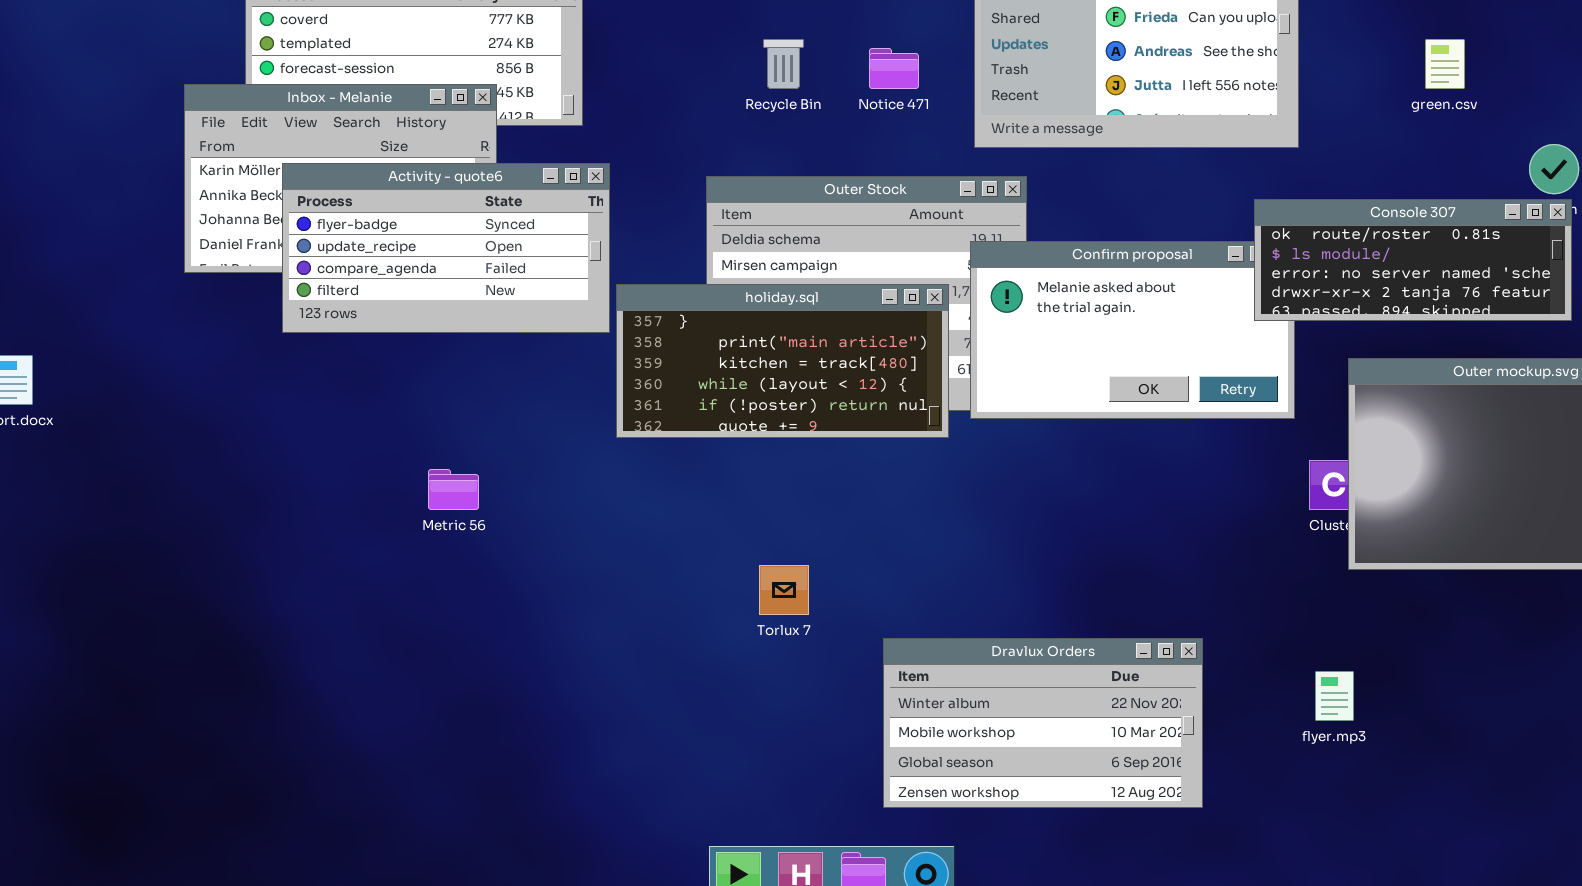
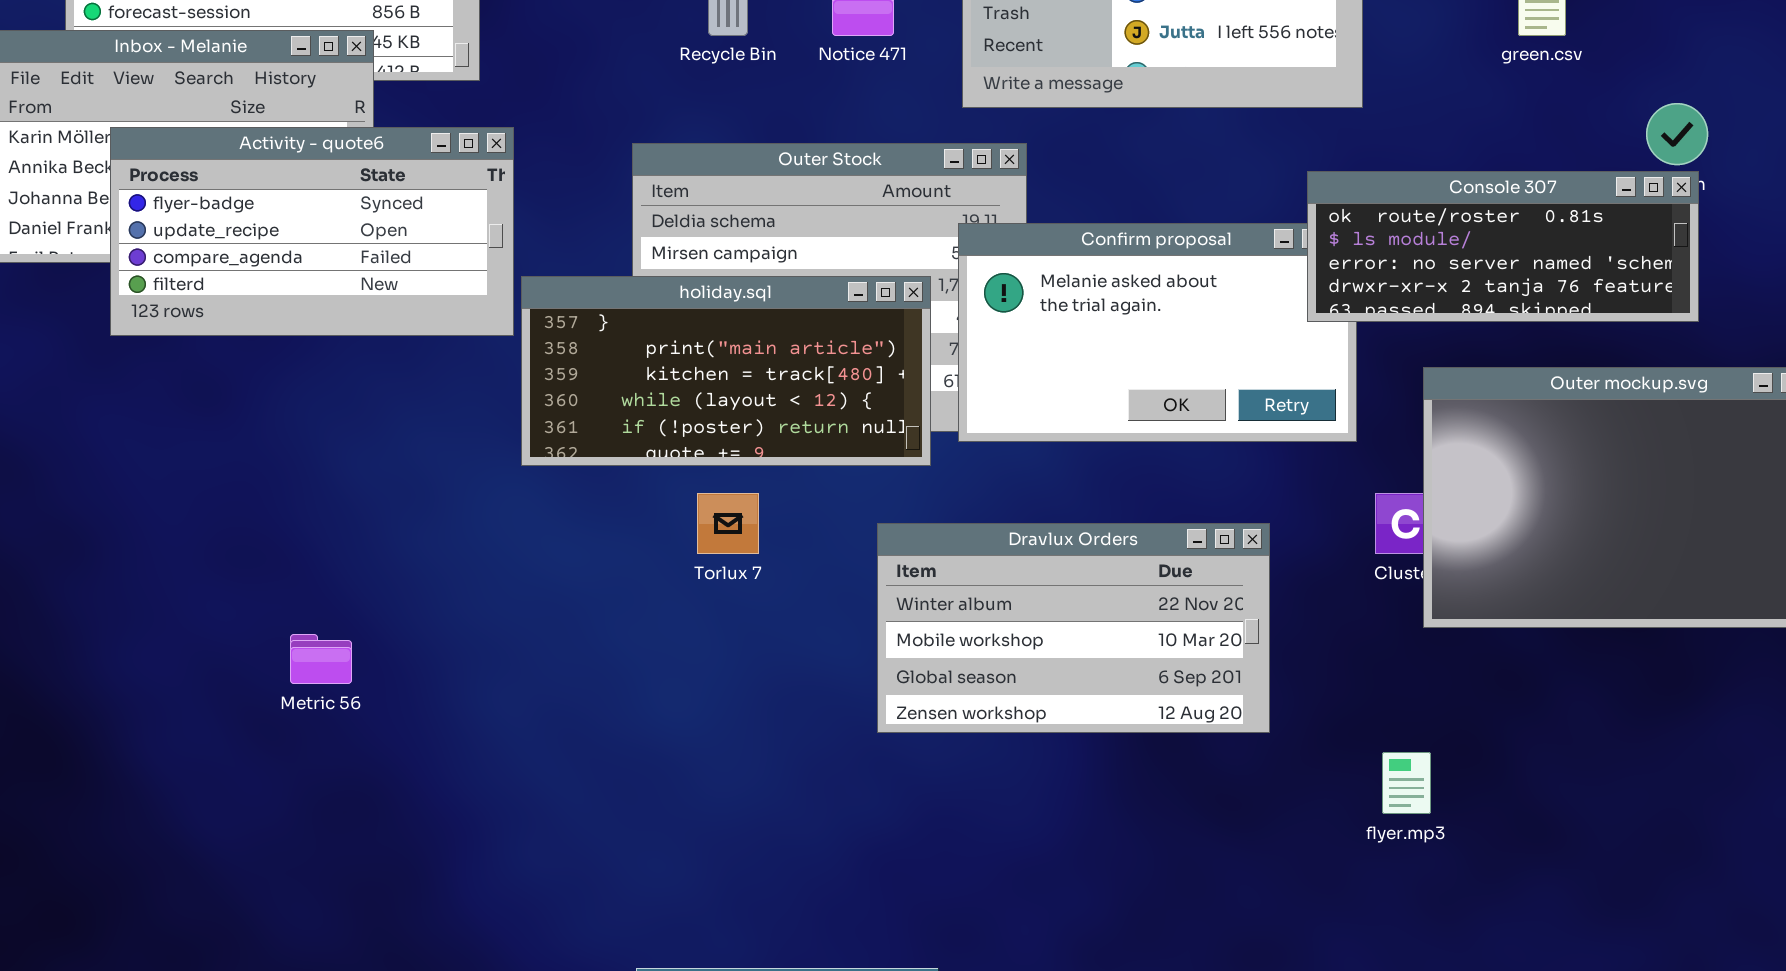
Metric 56: [428,469,479,510] -> [290,634,352,684], moved
Torlux 7: [759,565,809,615] -> [697,493,759,554], moved
Dravlux Orders: [883,638,1203,808] -> [877,523,1270,733], moved

